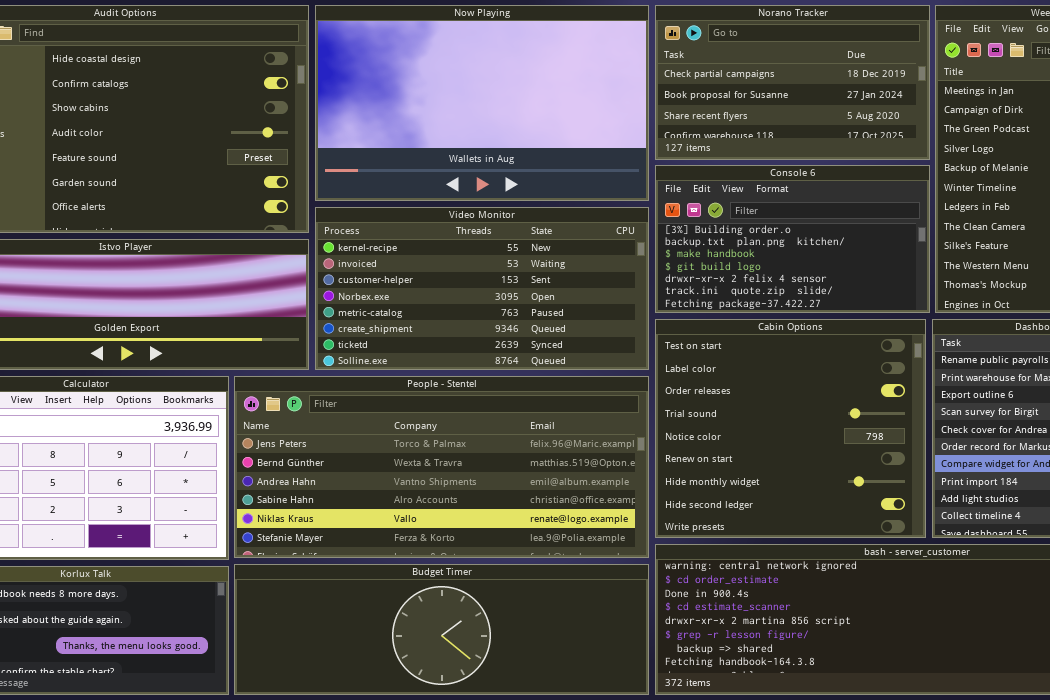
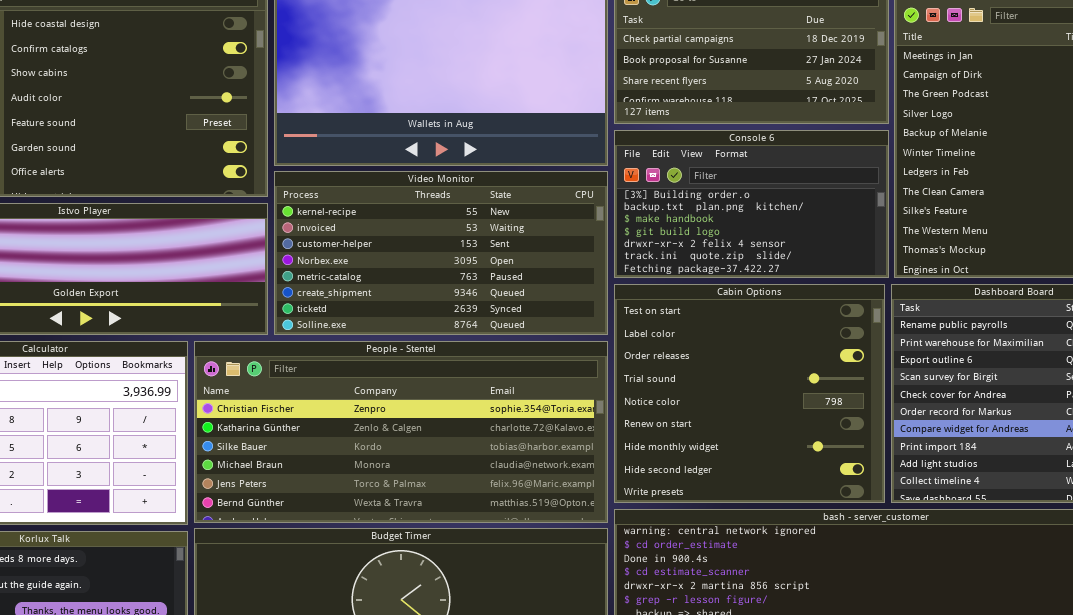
People - Stentel: [234,376,649,558] -> [194,341,608,523], scrolled up 4 rows

